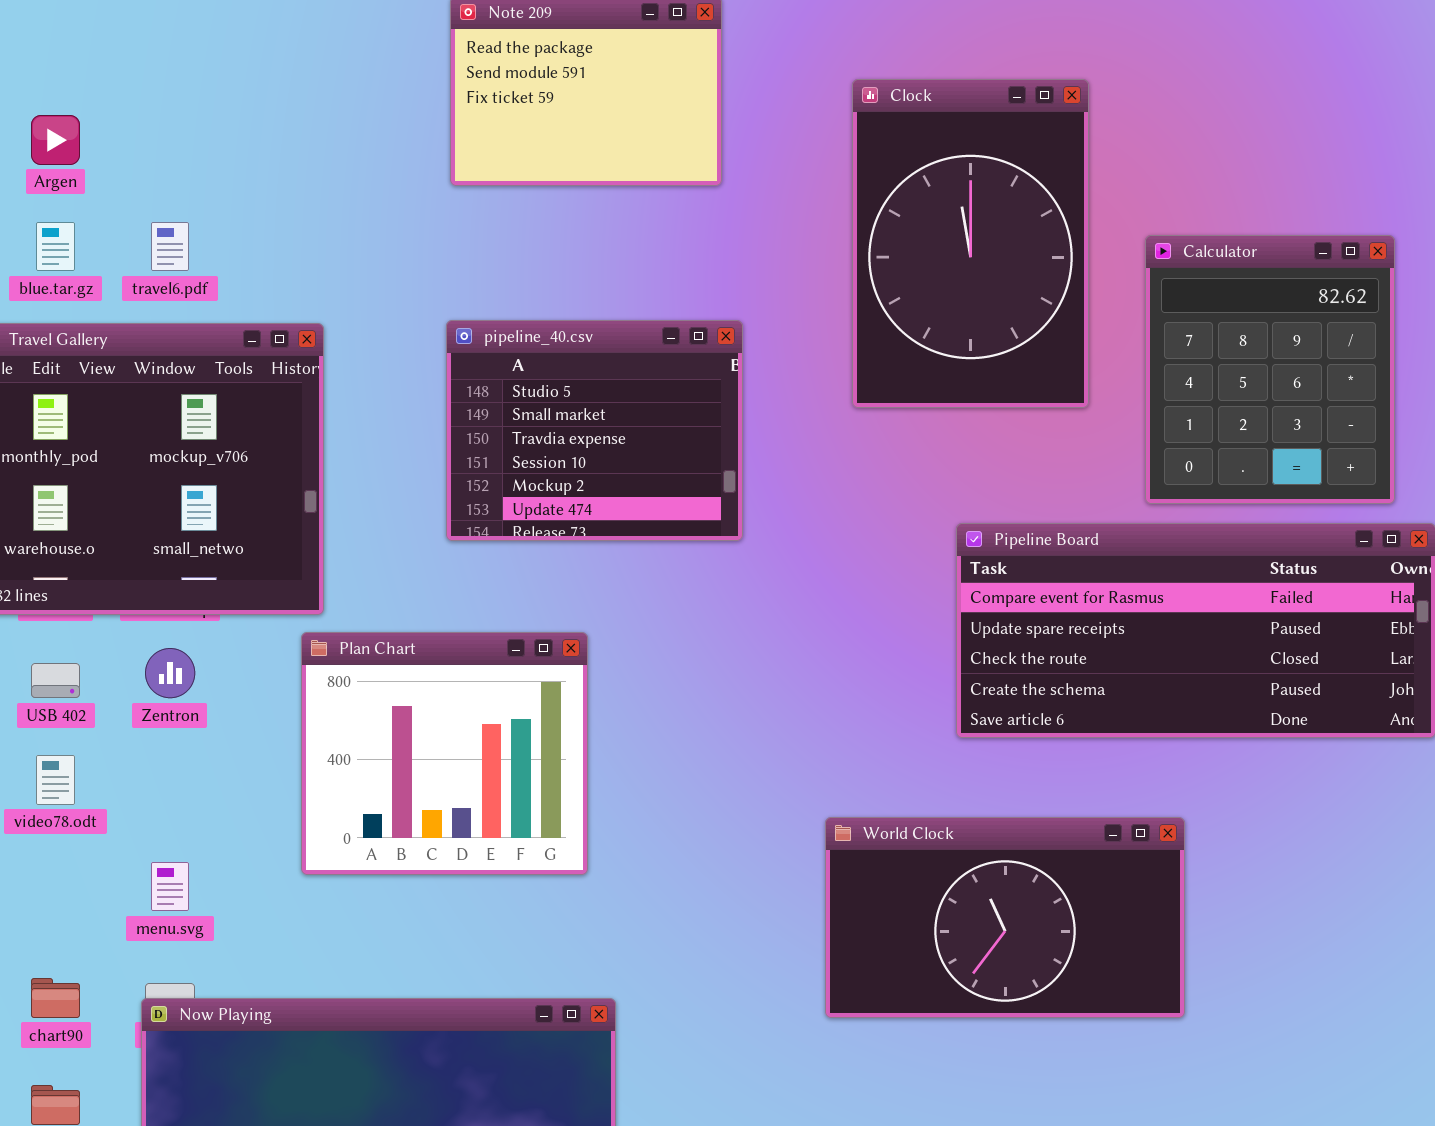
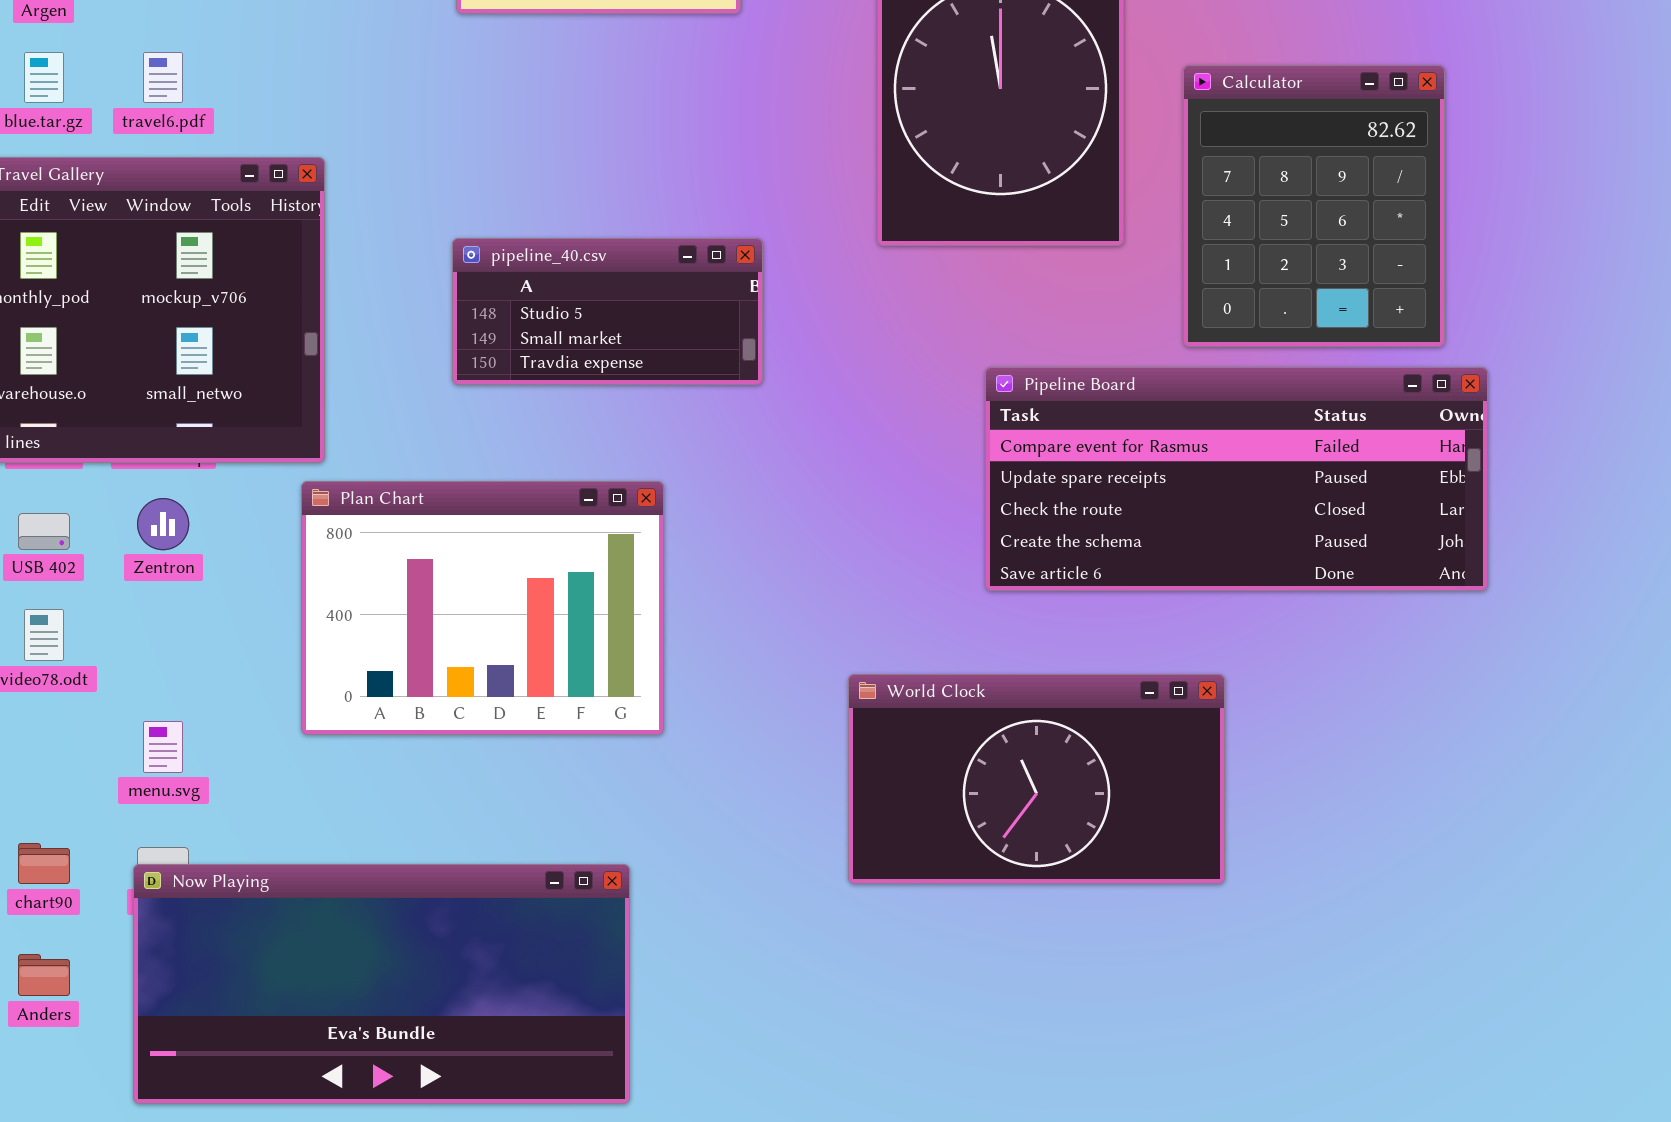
pipeline_40.csv: [446,320,743,541] -> [452,238,763,385], resized
Plan Chart: [301,632,588,875] -> [301,481,664,735], resized

